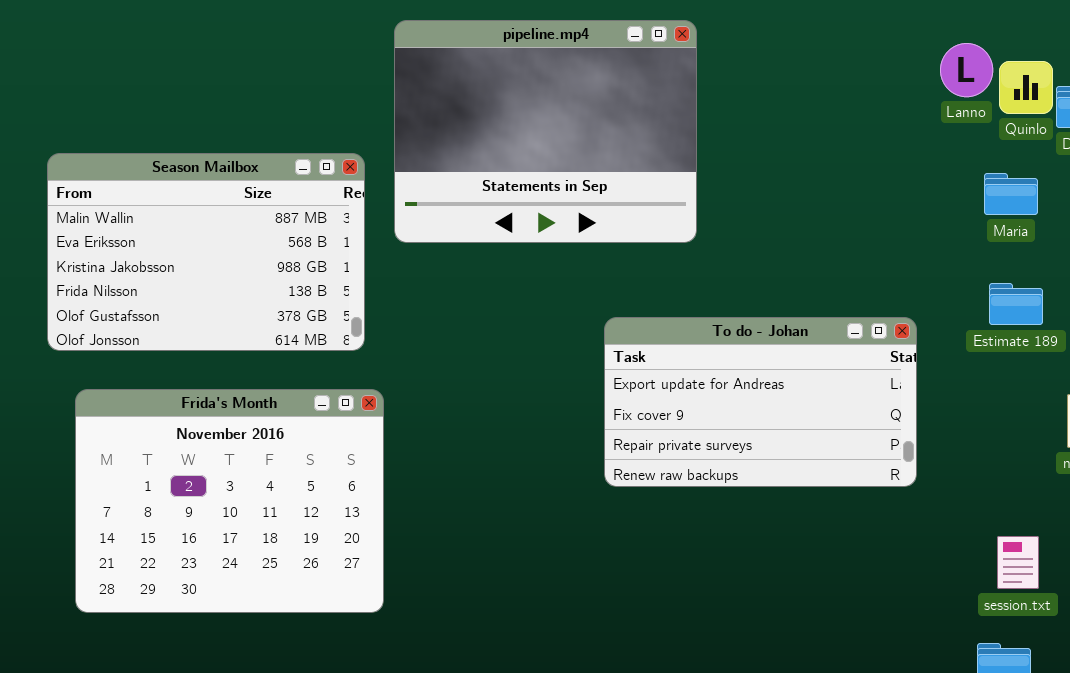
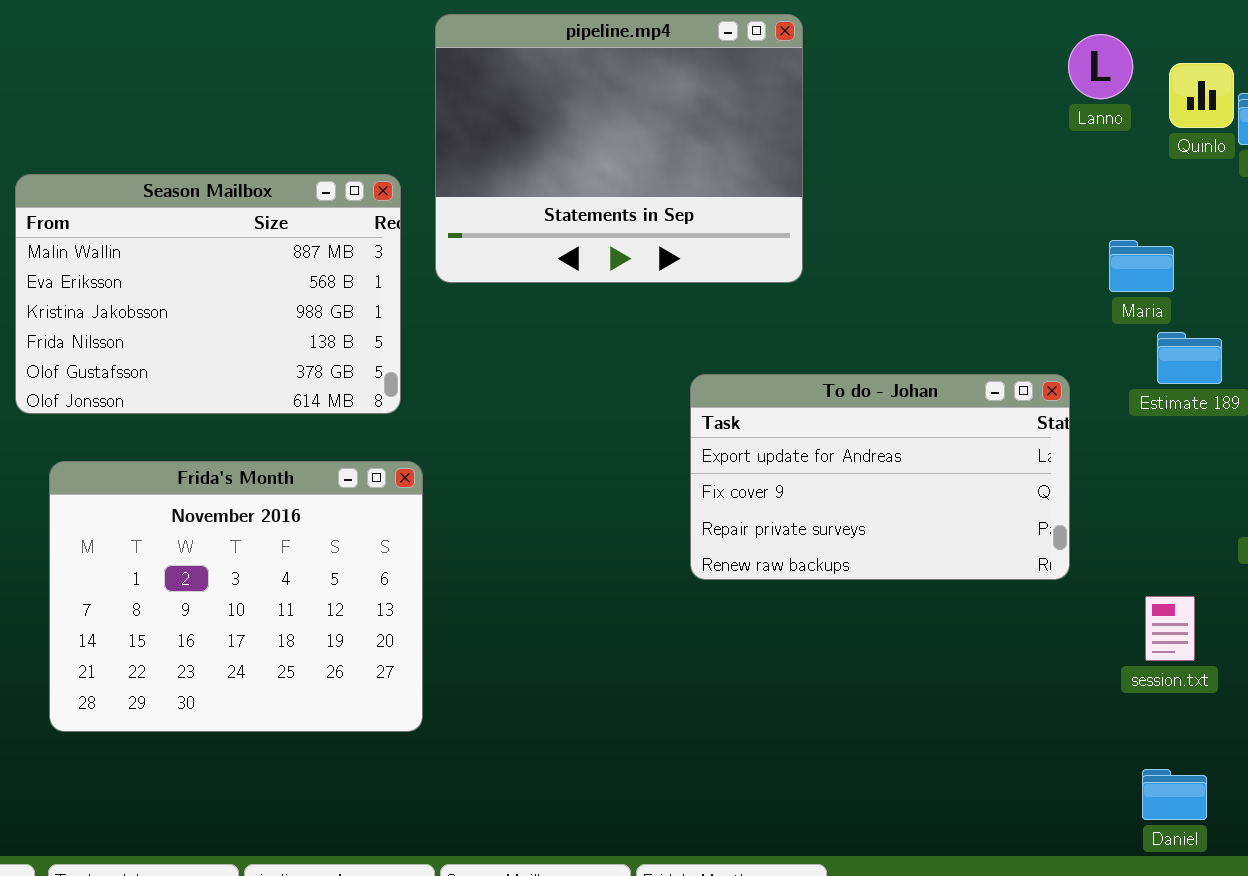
Lanno: [940,43,993,97] -> [1068,34,1133,99], moved
Maria: [984,173,1038,215] -> [1109,240,1174,292], moved
session.txt: [997,536,1039,589] -> [1145,596,1195,661], moved

